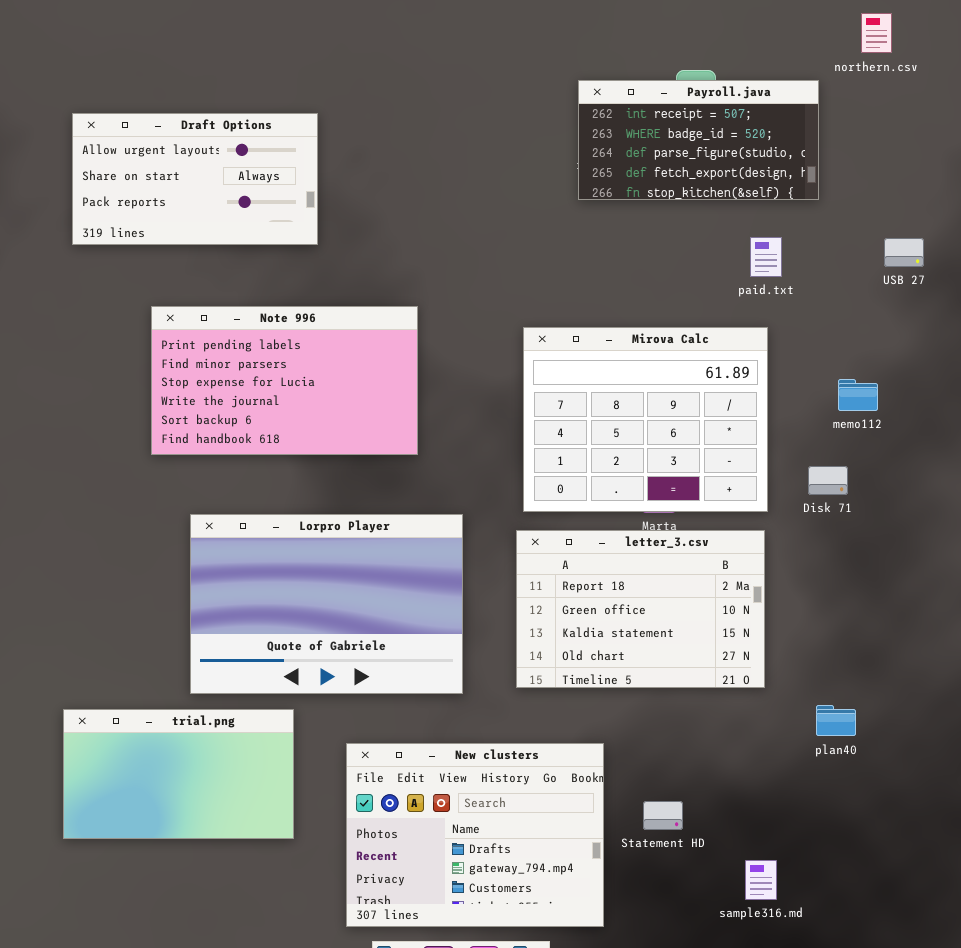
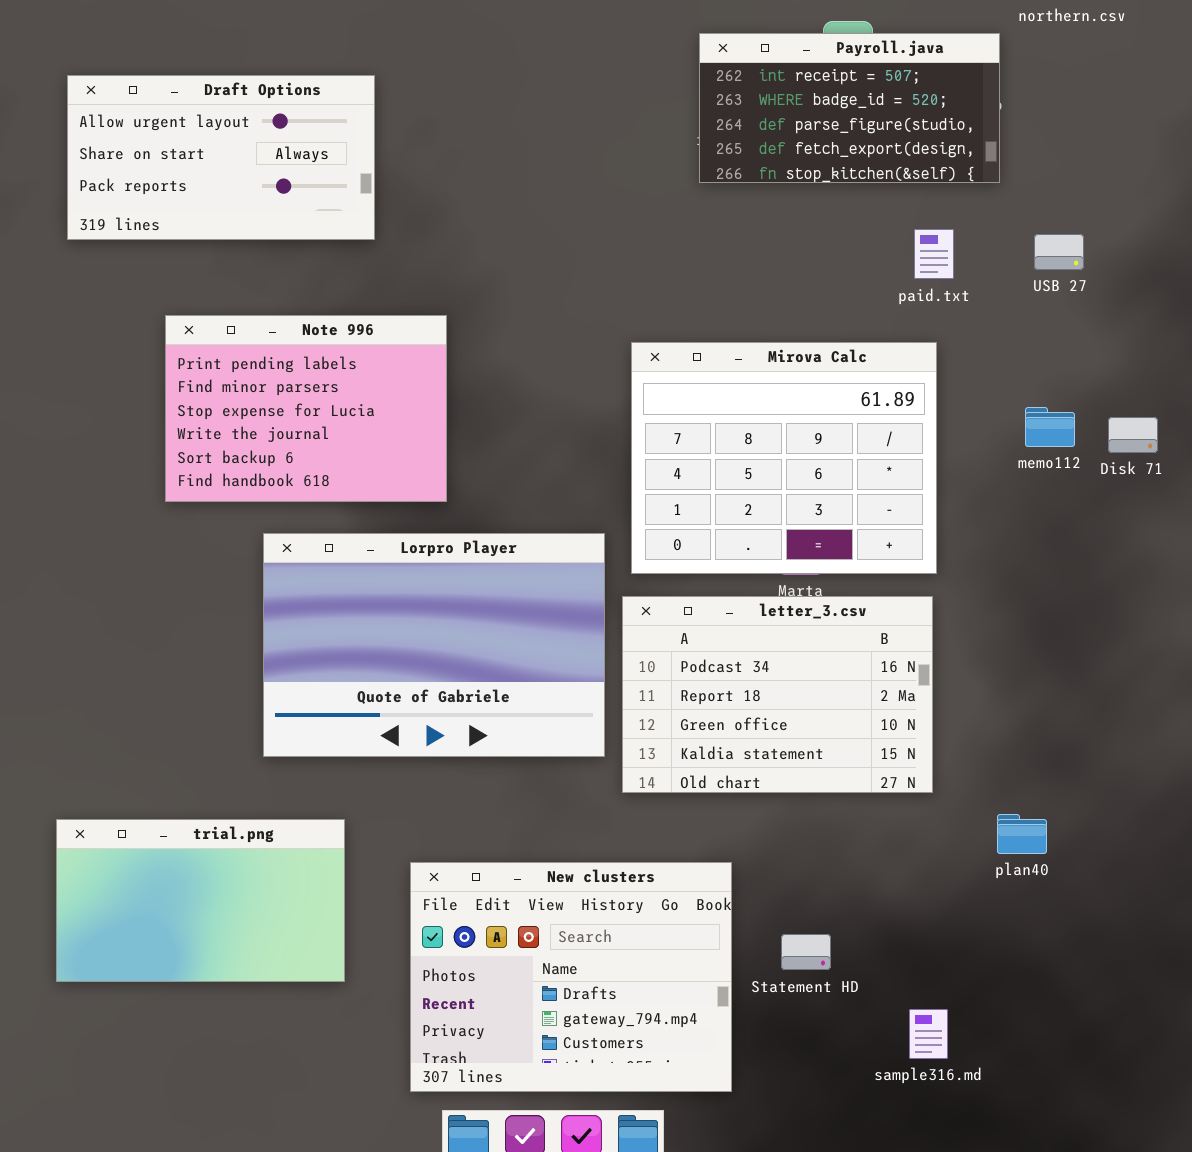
USB 27: [884,238,924,267] -> [1034,234,1084,270], moved
Note 996: [151,306,418,455] -> [165,315,447,502], resized
Disk 71: [808,466,848,495] -> [1108,417,1158,453], moved
Lorpro Player: [190,514,463,694] -> [263,533,605,757], moved
letter_3.csv: [516,530,765,688] -> [622,596,933,793], scrolled up 1 row

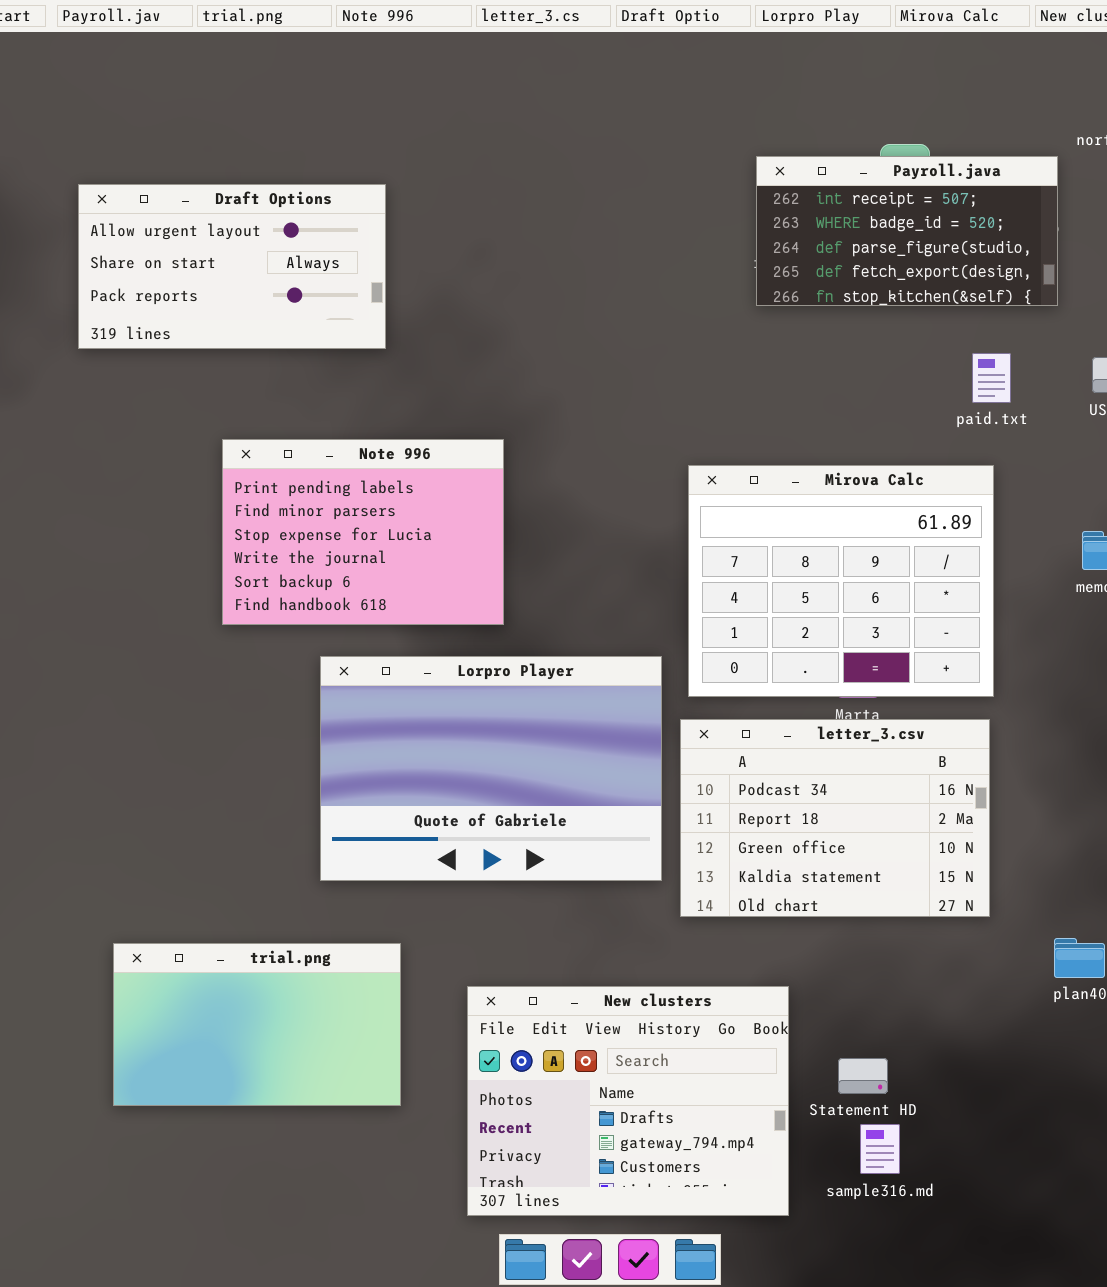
Draft Options: [67,75,375,240] -> [78,184,386,349], moved
sample316.md: [909,1009,948,1059] -> [860,1124,900,1174], moved

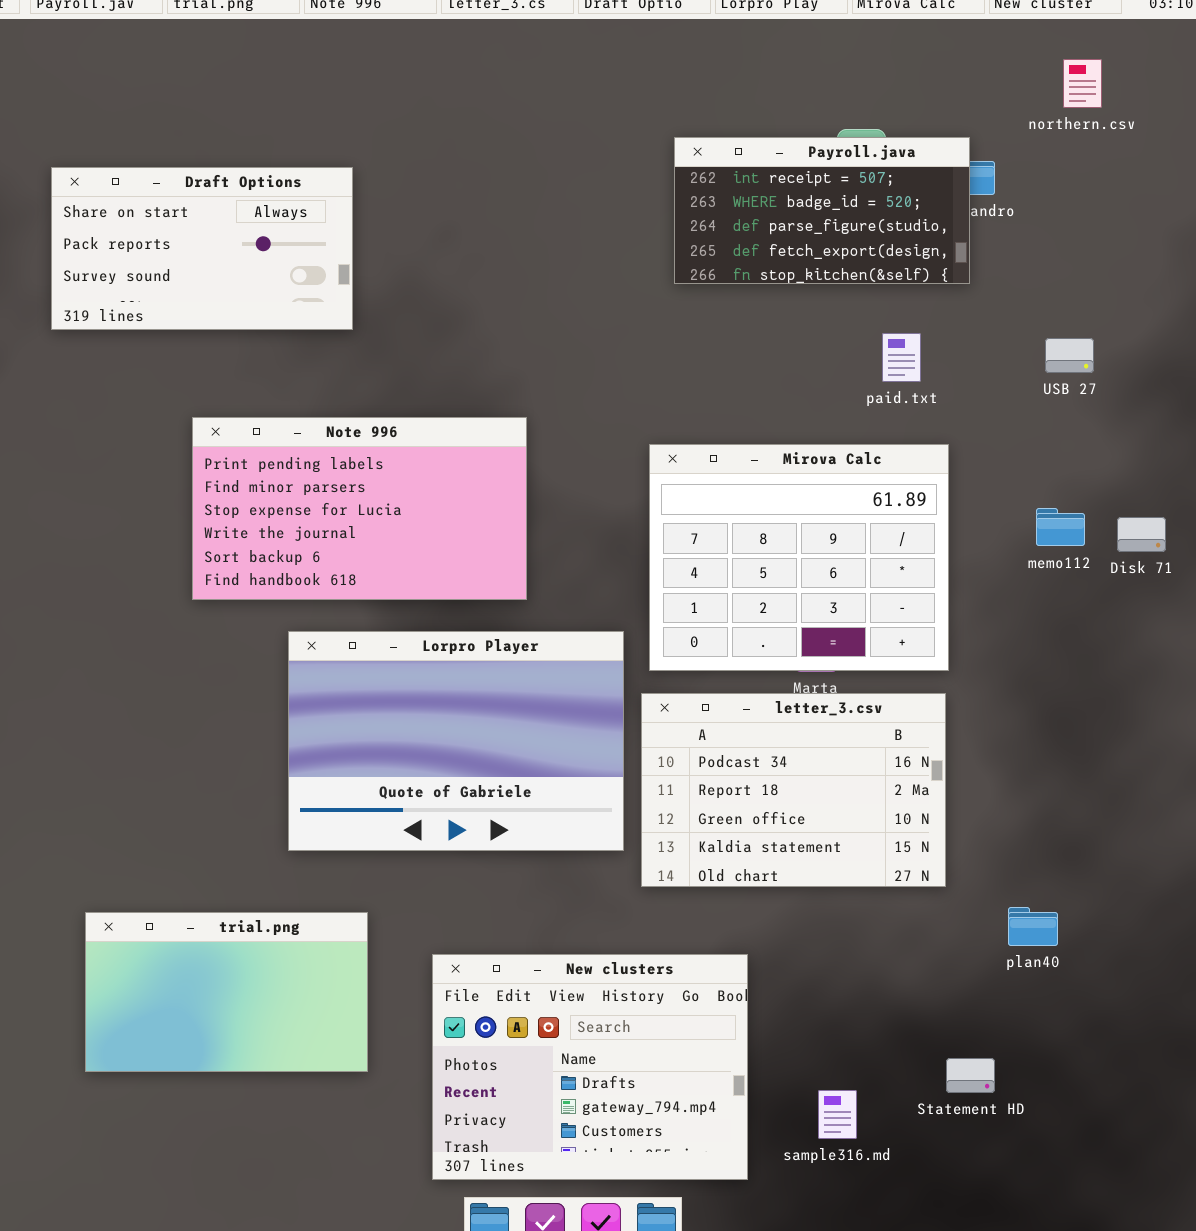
Payroll.java: [756,156,1058,306] -> [674,137,970,284], moved
Draft Options: [78,184,386,349] -> [51,167,353,330], scrolled down 1 row
paid.txt: [972,353,1011,403] -> [882,333,921,382], moved
Note 996: [222,439,504,625] -> [192,417,527,600], resized
Statement HD: [838,1058,888,1094] -> [946,1058,995,1093], moved

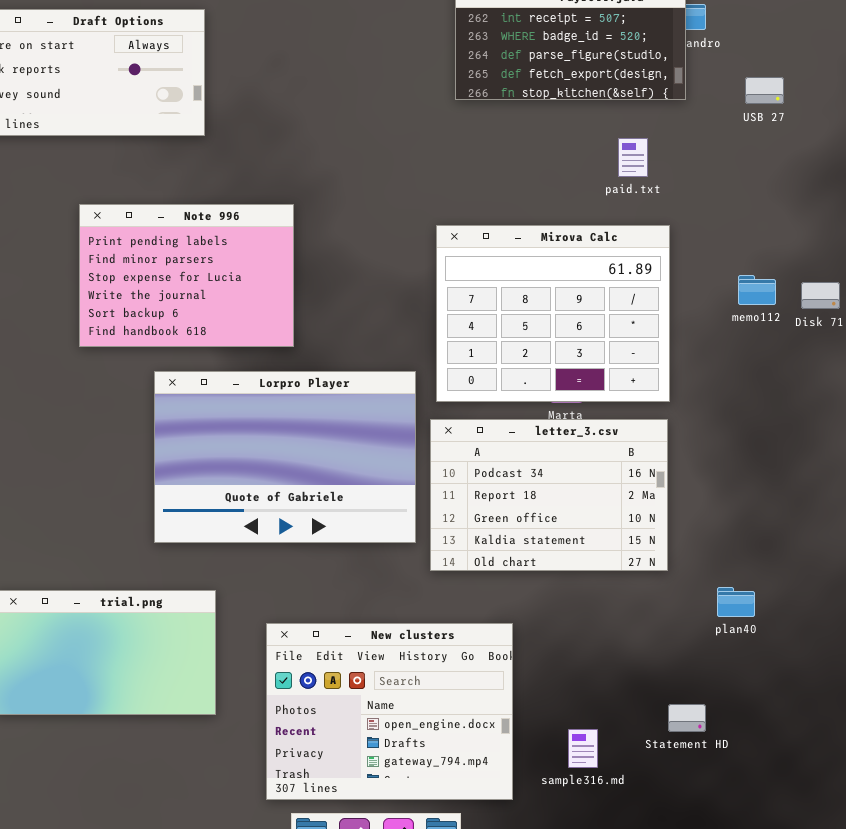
USB 27: [1045,338,1094,373] -> [745,77,784,104], moved
Note 996: [192,417,527,600] -> [79,204,294,347], resized
New clusters: [432,954,748,1180] -> [266,623,513,800], scrolled up 1 row

